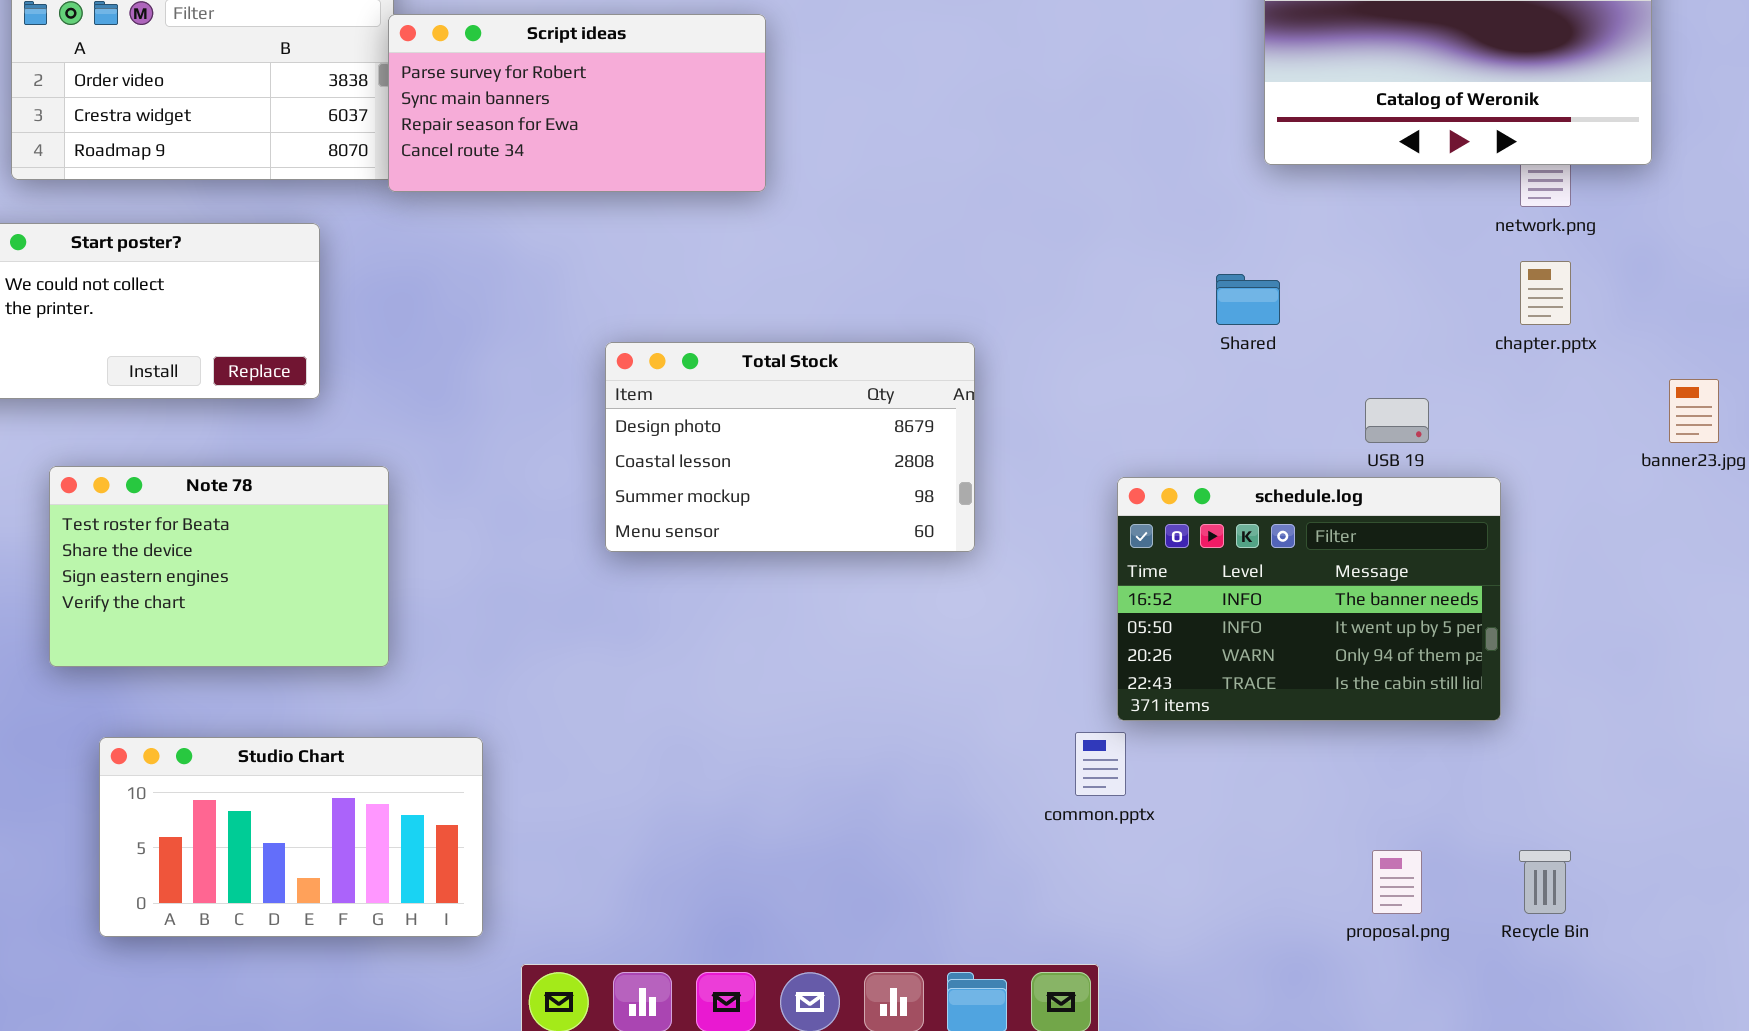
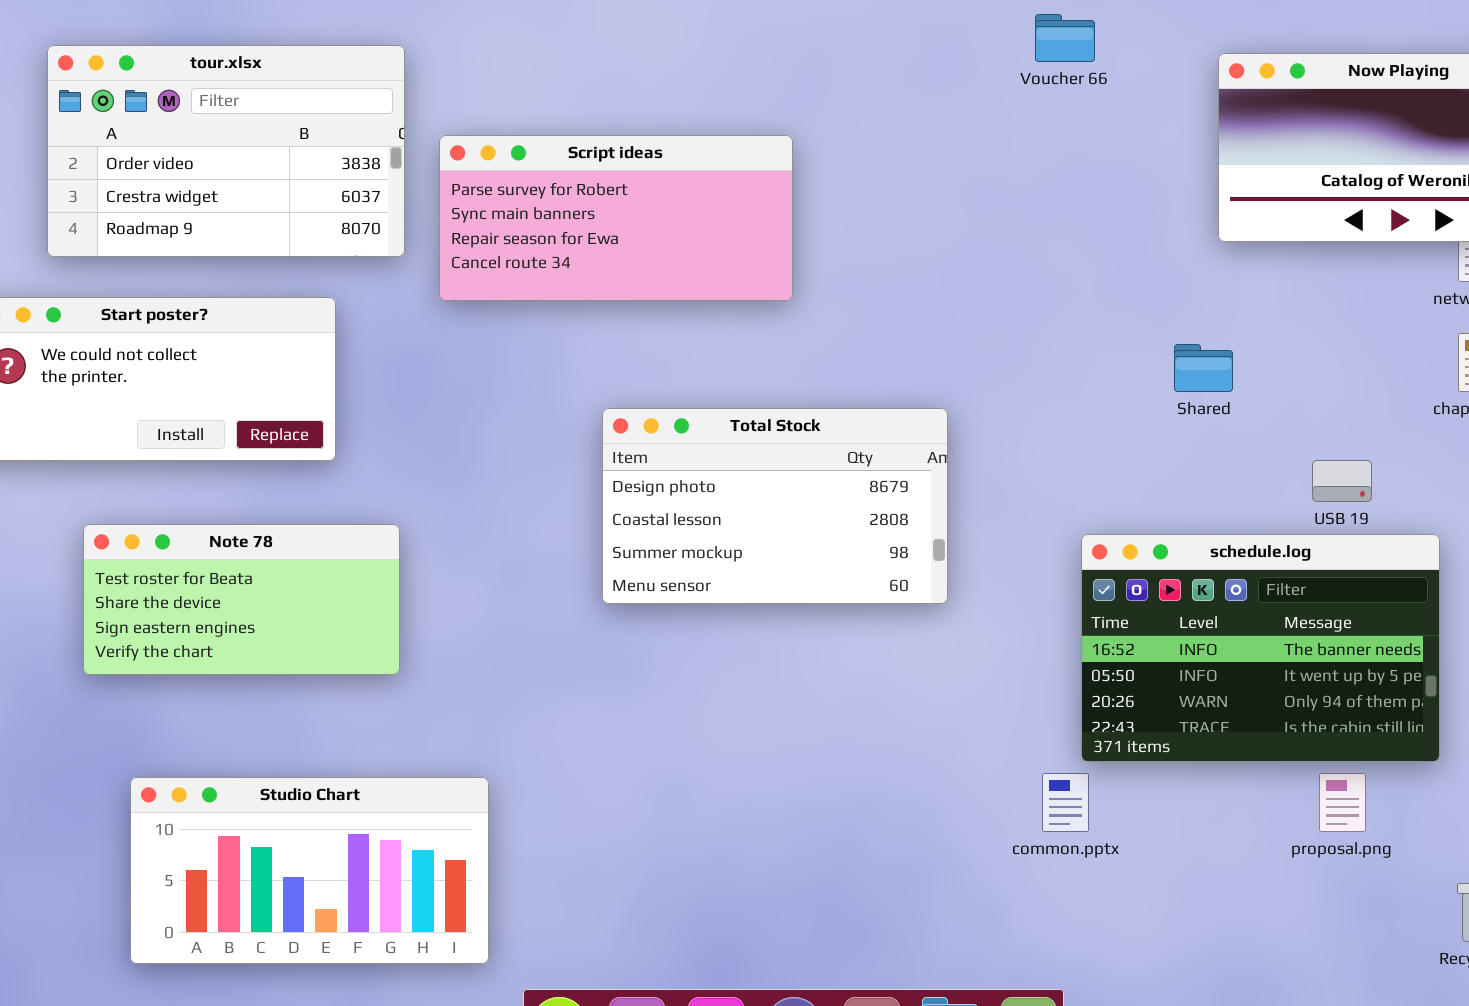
Script ideas: [388,14,766,192] -> [439,135,793,301], moved
Note 78: [49,466,389,667] -> [83,524,400,675], resized
proposal.png: [1372,850,1422,914] -> [1319,773,1366,832], moved

